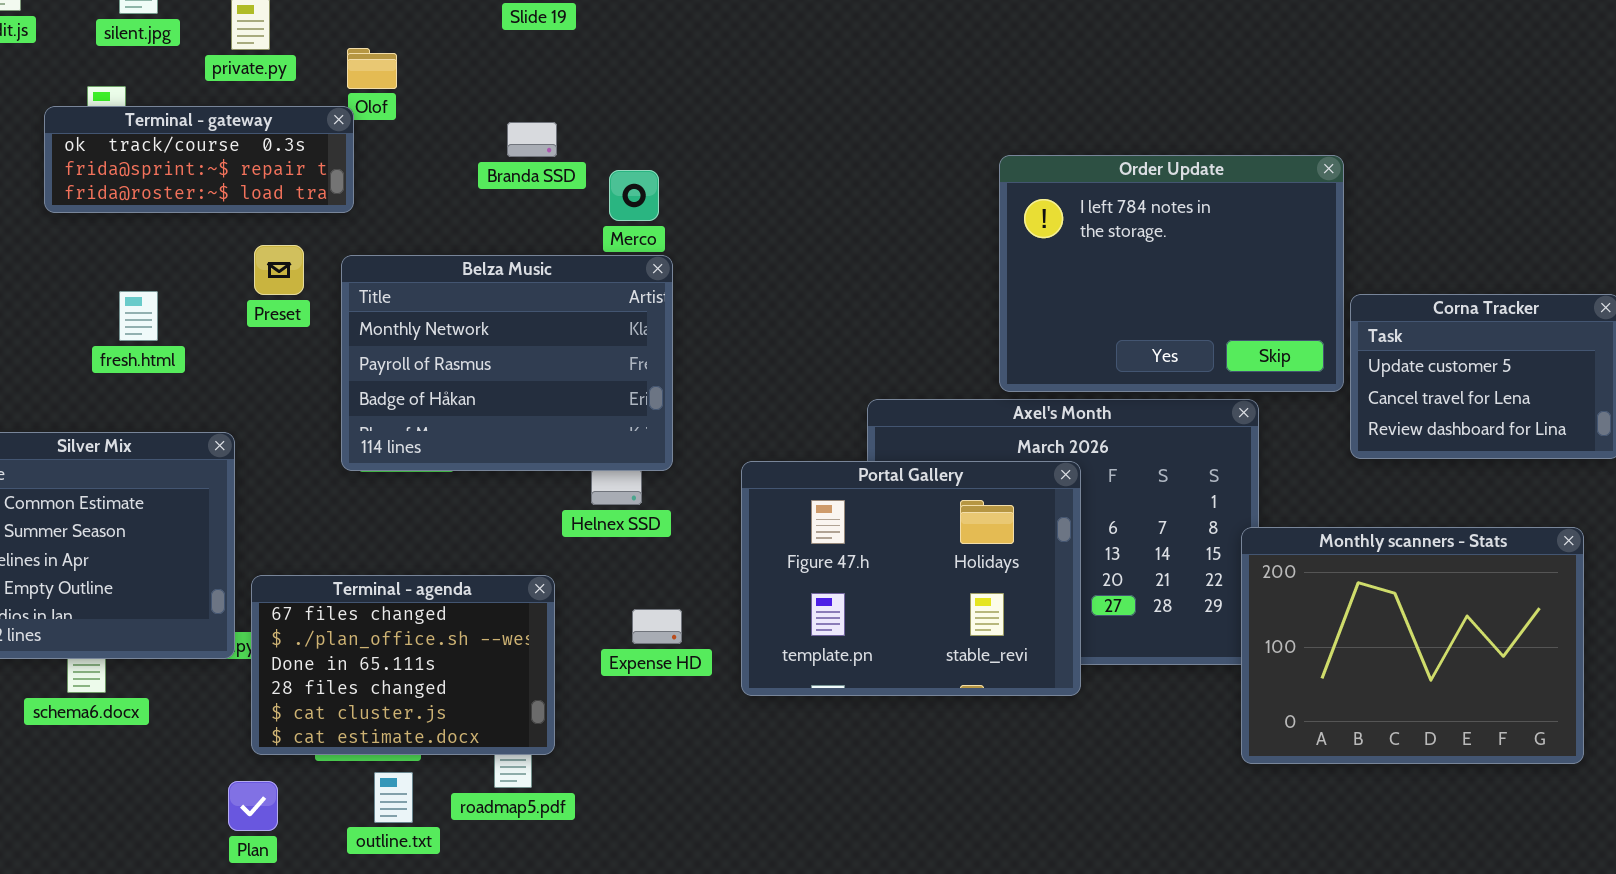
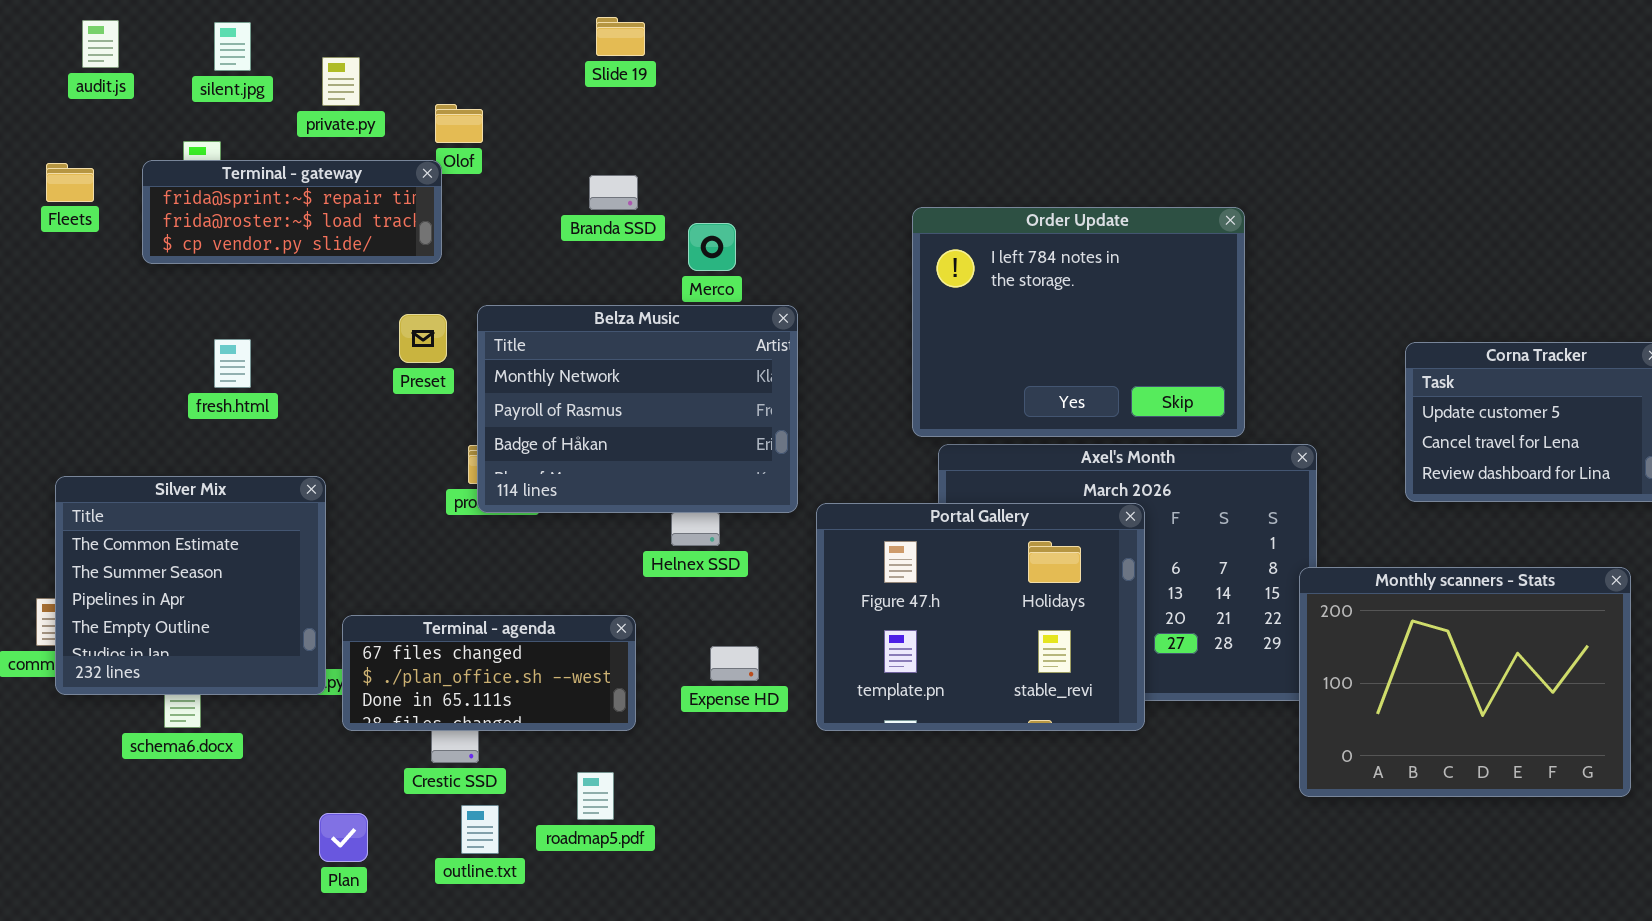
Terminal - gateway: [44,106,354,213] -> [142,160,442,264], scrolled down 1 row
Order Update: [999,155,1344,392] -> [912,207,1245,437], moved
Preset: [254,245,304,295] -> [399,314,447,363], moved
Belza Music: [341,255,673,471] -> [477,305,798,513], moved
Terminal - agenda: [251,575,555,755] -> [342,615,636,731], resized

